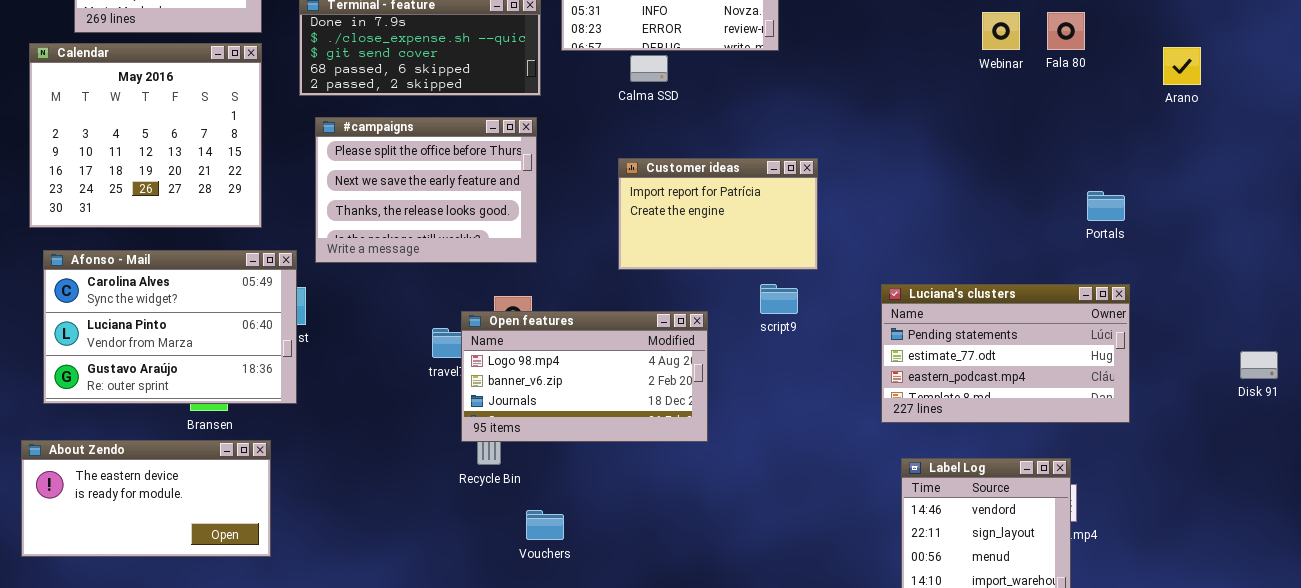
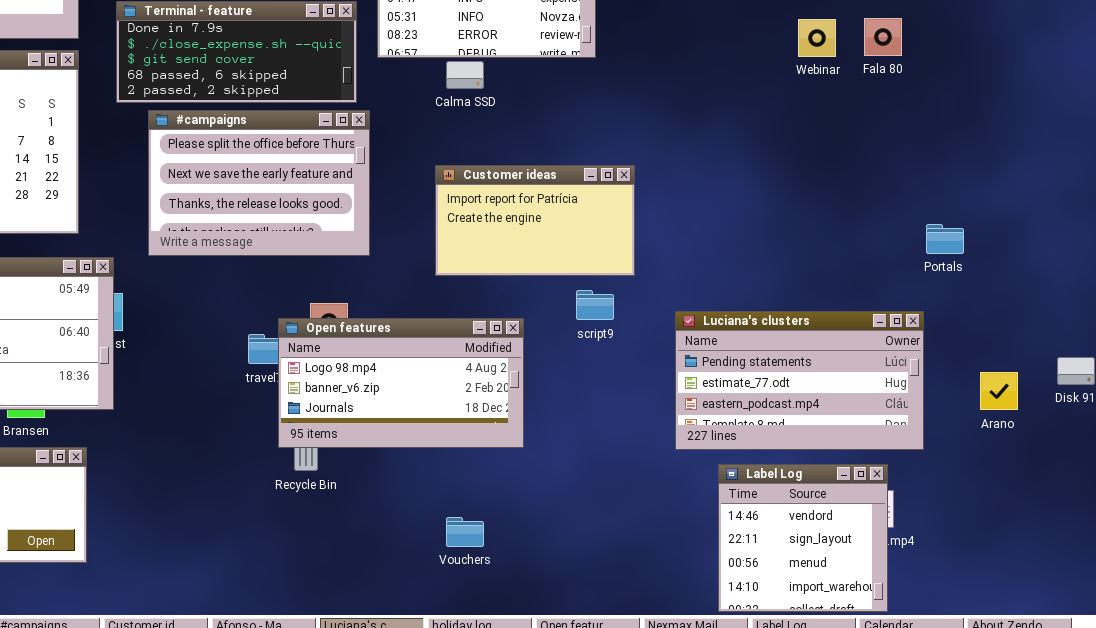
Arano: [1163,47,1201,85] -> [980,372,1018,410], moved
#campaigns: [315,117,537,263] -> [148,110,370,256], moved
Portals: [1087,191,1125,221] -> [926,224,964,254], moved
Luciana's clusters: [881,284,1130,423] -> [675,311,924,450], moved
Vouchers: [526,510,564,540] -> [446,517,484,547], moved

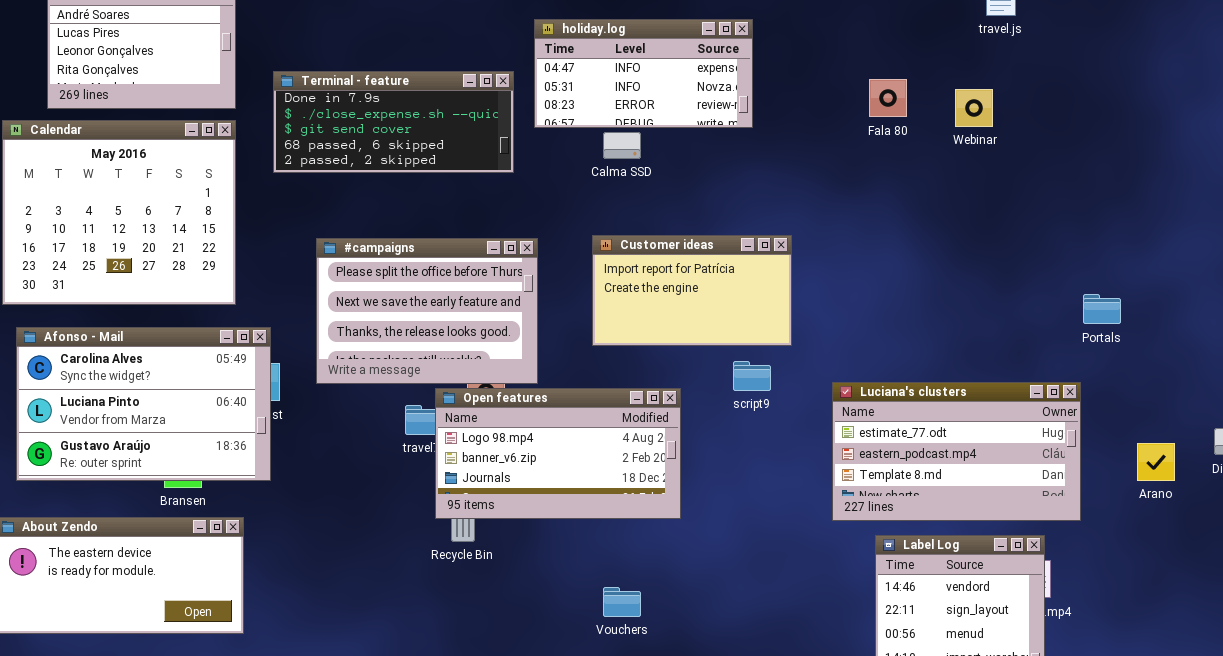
Fala 80: [864,18,902,56] -> [869,79,907,117], moved
#campaigns: [148,110,370,256] -> [316,238,538,384], moved
Luciana's clusters: [675,311,924,450] -> [832,382,1081,521], scrolled down 1 row

